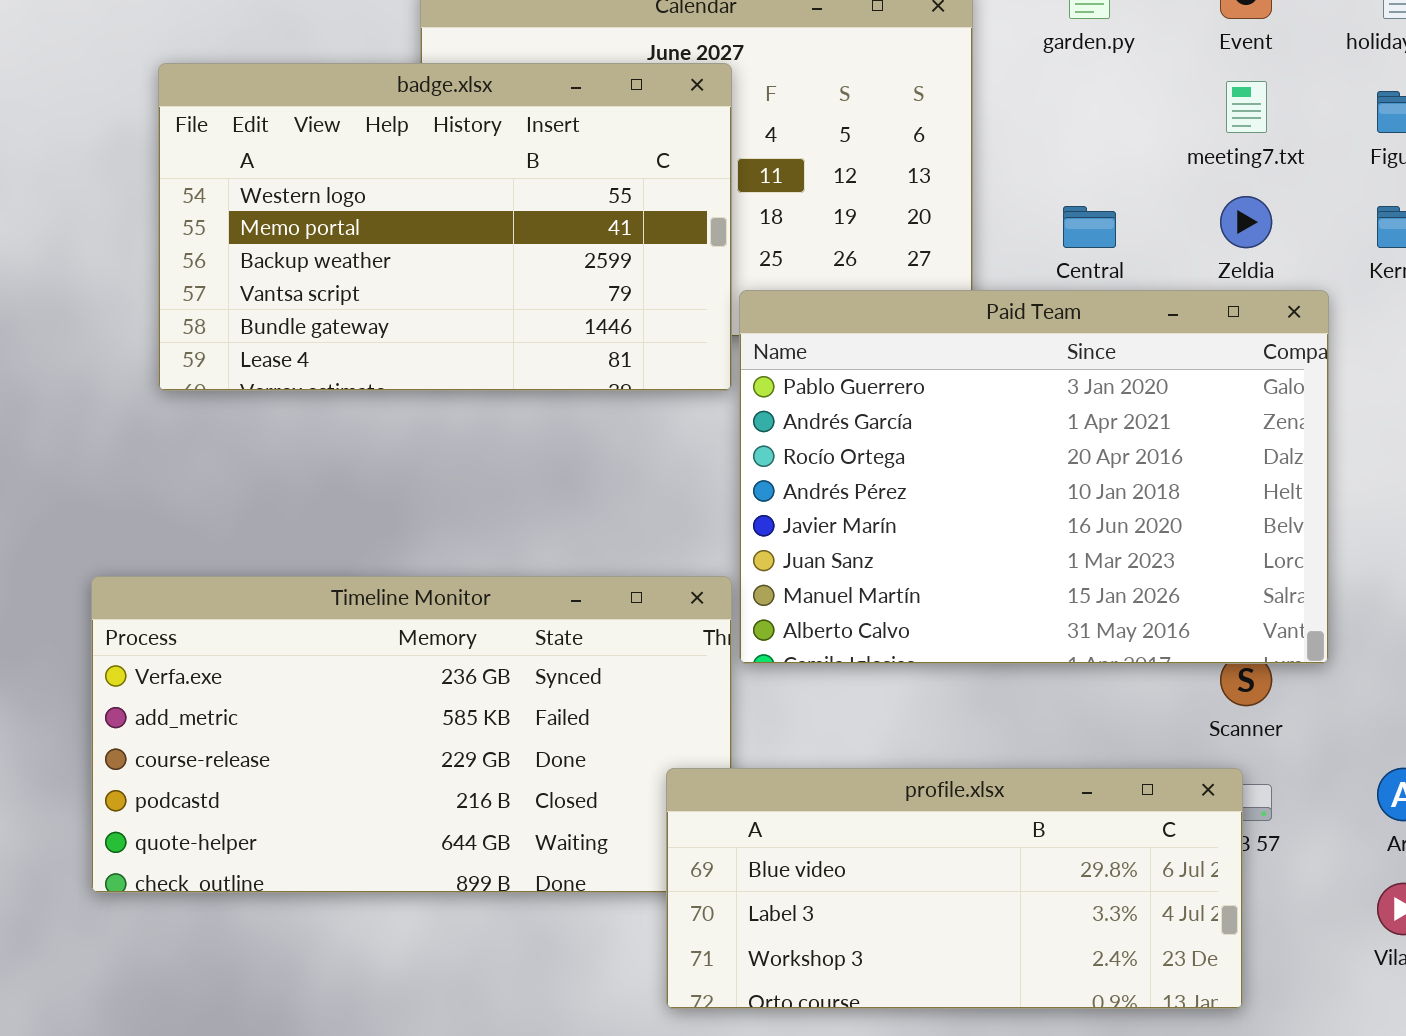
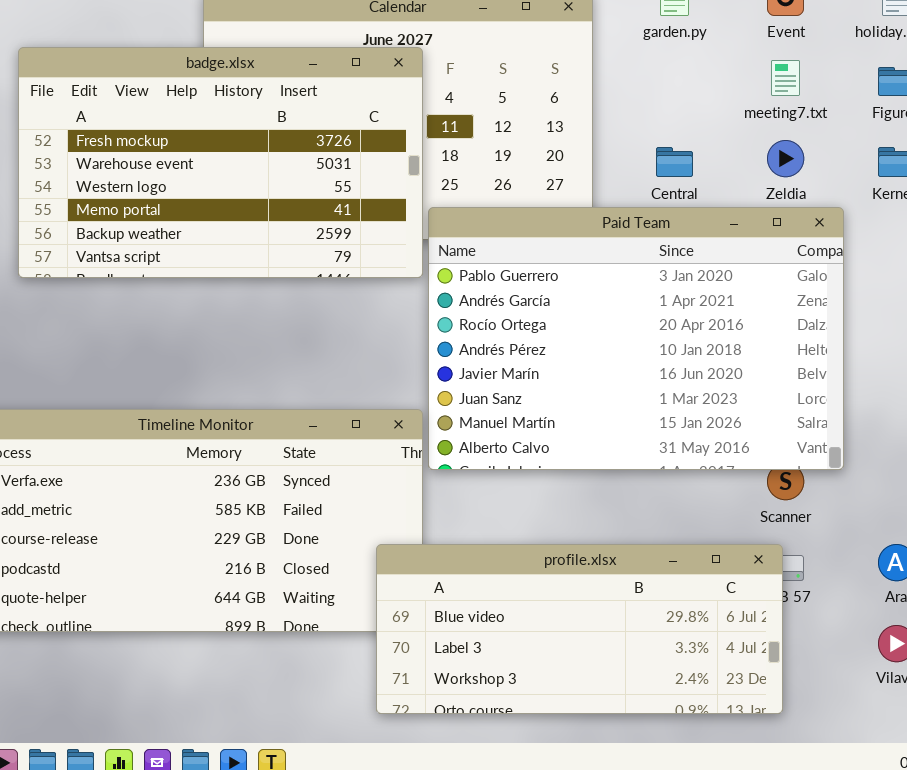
badge.xlsx: [158,63,732,391] -> [18,47,423,278], scrolled up 2 rows

